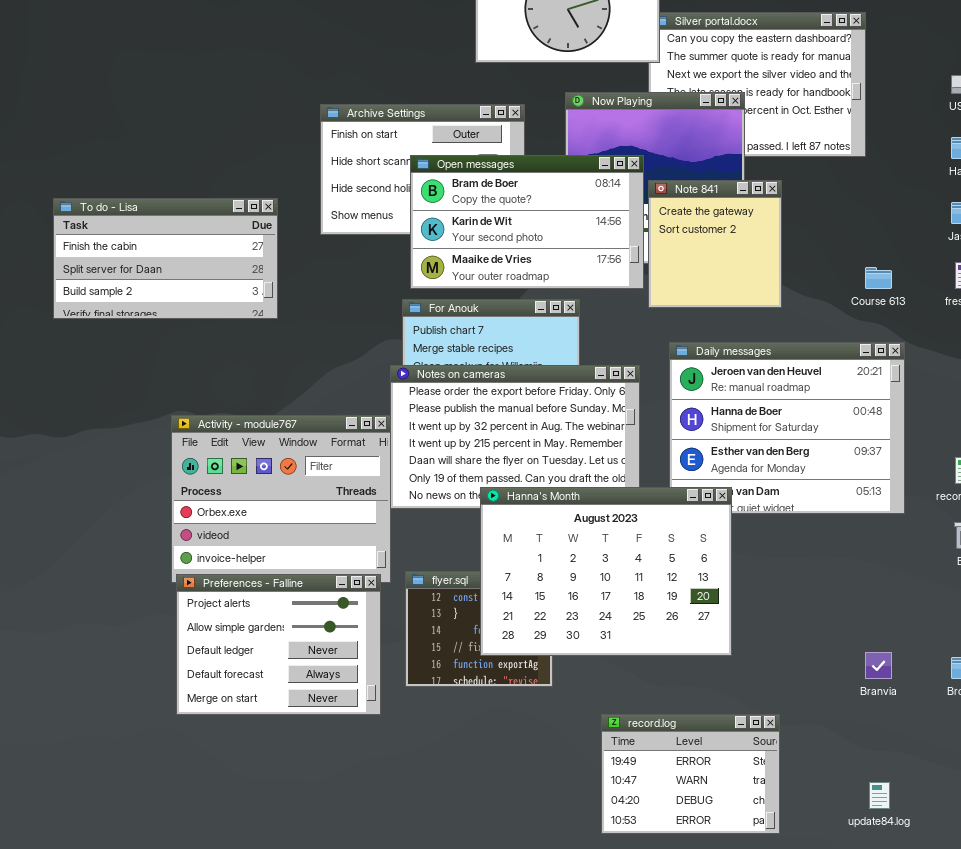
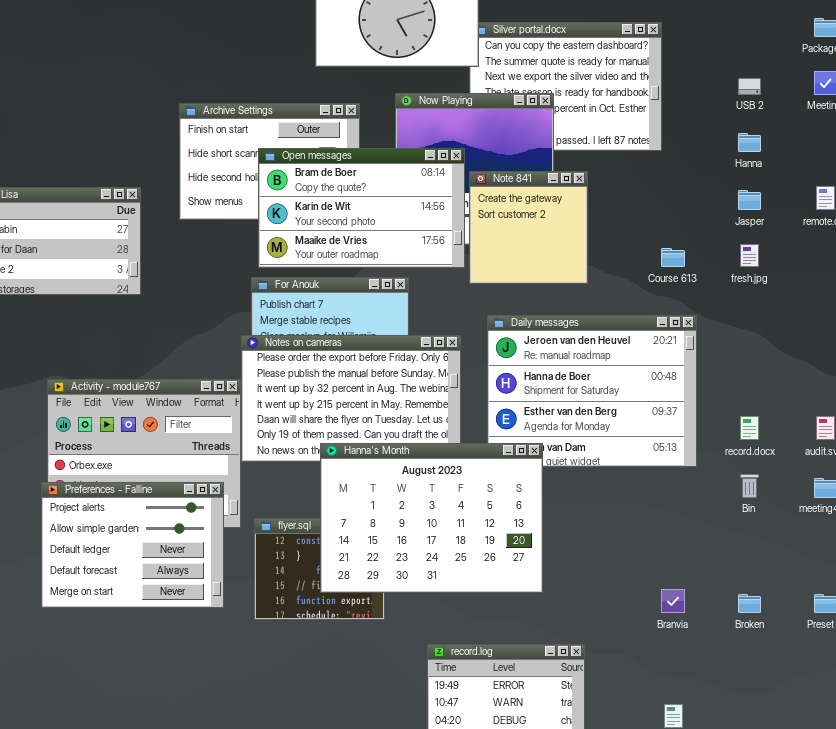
Preferences - Falline: [176,574,381,715] -> [41,482,224,608], moved

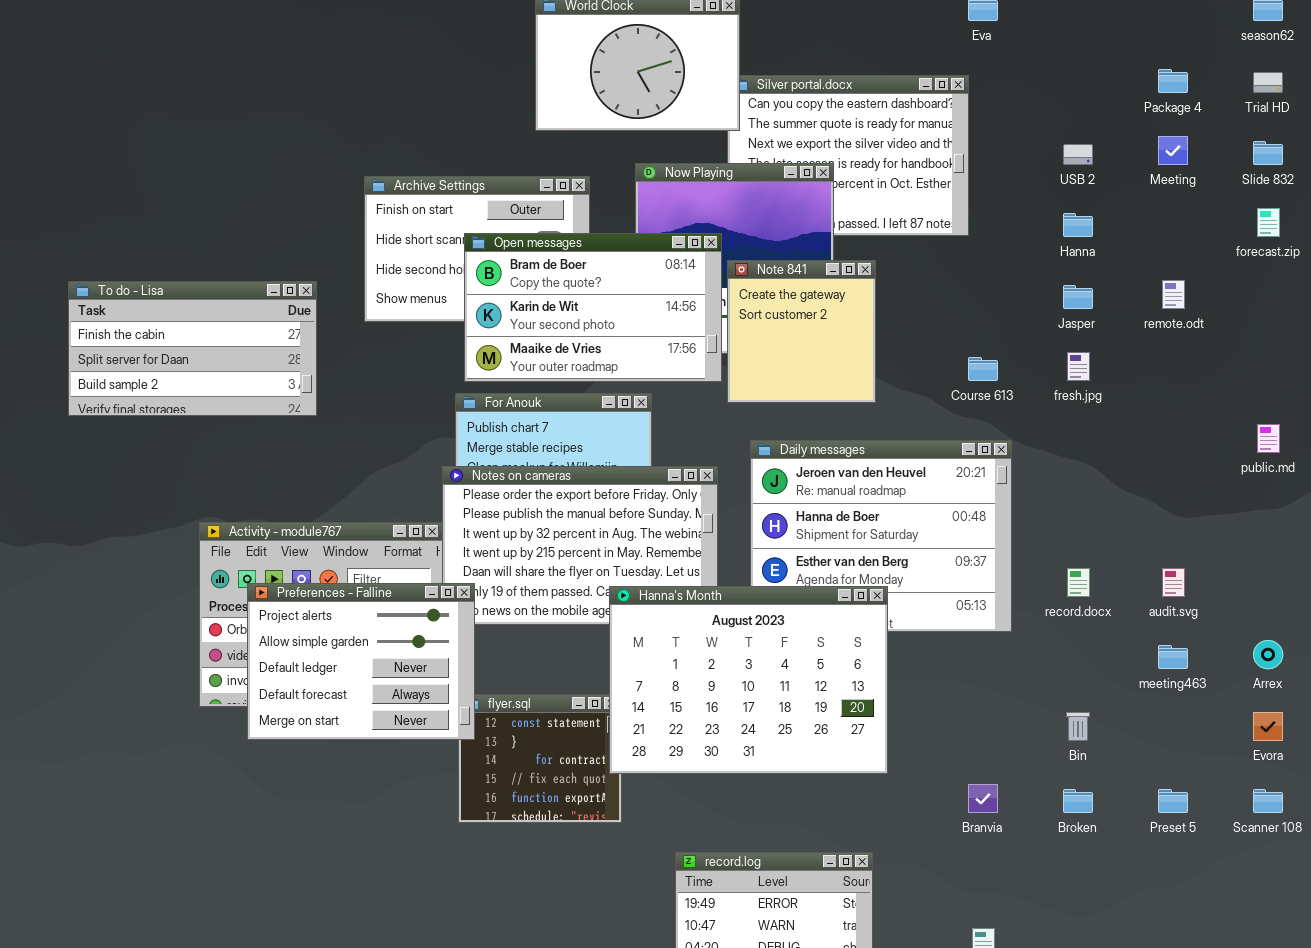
Hanna's Month: [320,443,543,593] -> [609,586,888,774], moved
Bin: [740,474,759,498] -> [1066,712,1090,741], moved
Preferences - Falline: [41,482,224,608] -> [247,583,475,740], moved

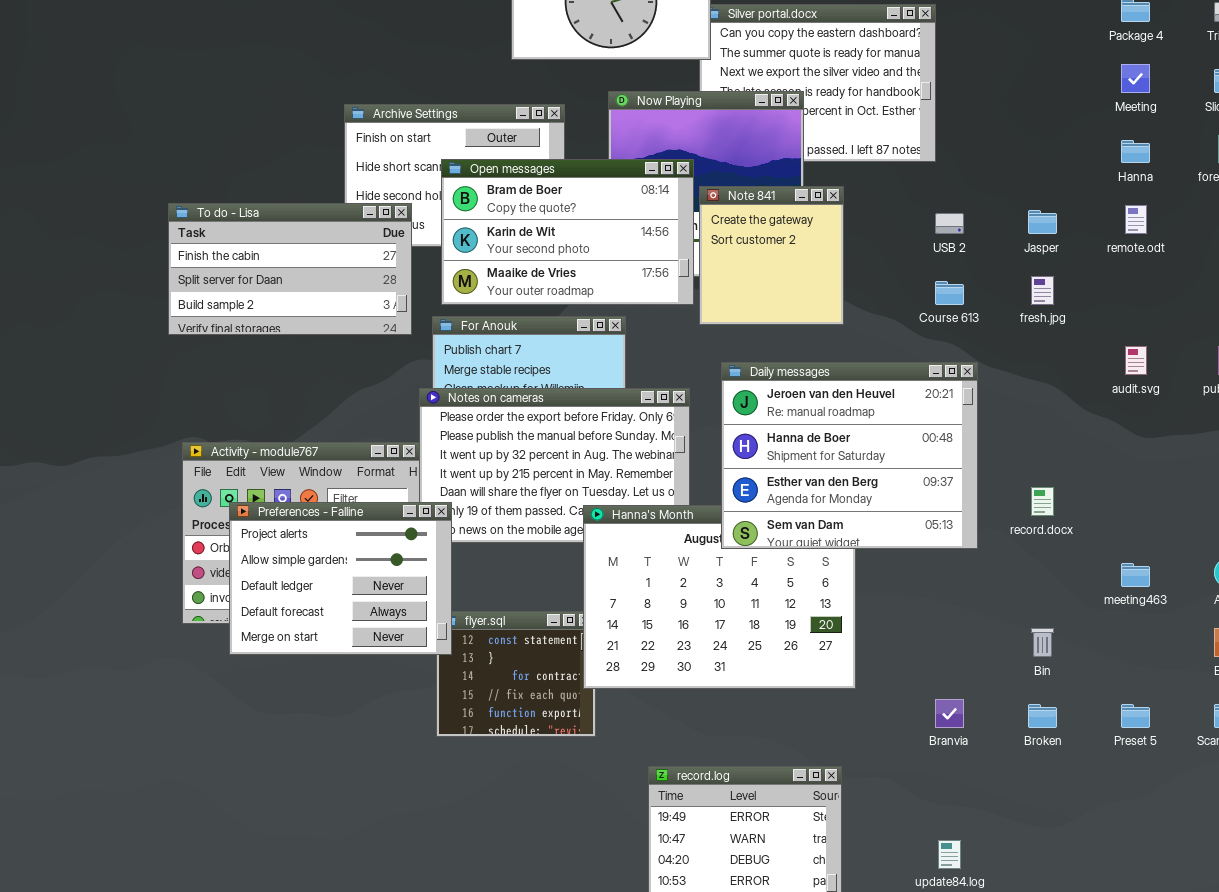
USB 2: [1063,144,1093,165] -> [935,213,964,234], moved
Hanna: [1063,213,1093,237] -> [1121,140,1150,163], moved
To do - Lisa: [68,281,317,416] -> [168,203,412,335], moved
Daily messages: [750,440,1012,632] -> [721,362,978,549], raised
audit.svg: [1162,568,1185,597] -> [1125,346,1147,375], moved

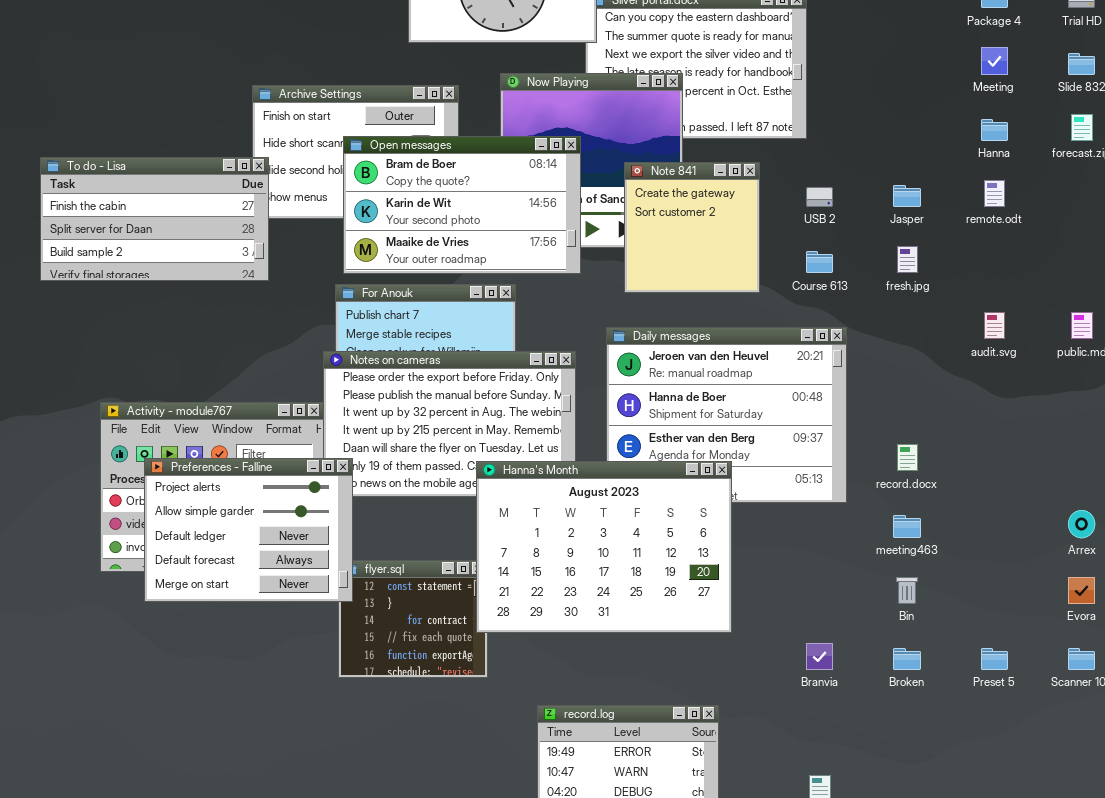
Note 841: [699,186,844,325] -> [624,162,760,293], moved
To do - Lisa: [168,203,412,335] -> [40,157,269,281], moved
Hanna's Month: [583,505,856,689] -> [476,461,732,633], raised
meeting463: [1121,563,1150,587] -> [893,515,921,538], moved

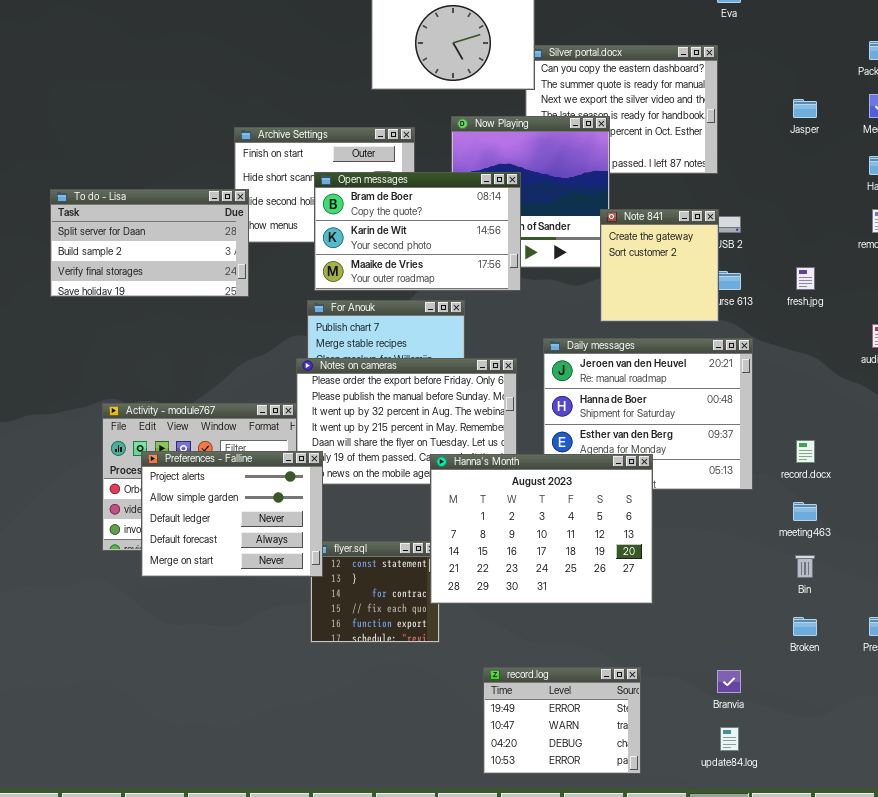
To do - Lisa: [40,157,269,281] -> [50,189,249,297], scrolled down 1 row
Note 841: [624,162,760,293] -> [600,209,719,322], moved
Jasper: [893,185,921,207] -> [793,99,817,118], moved
Branvia: [806,643,833,670] -> [717,670,741,693], moved

